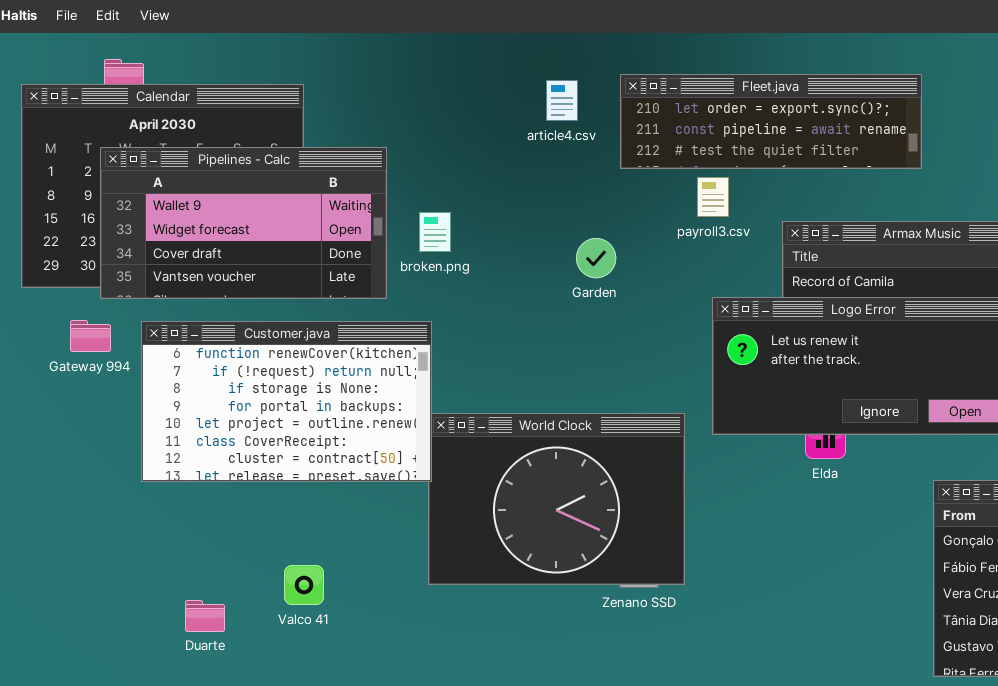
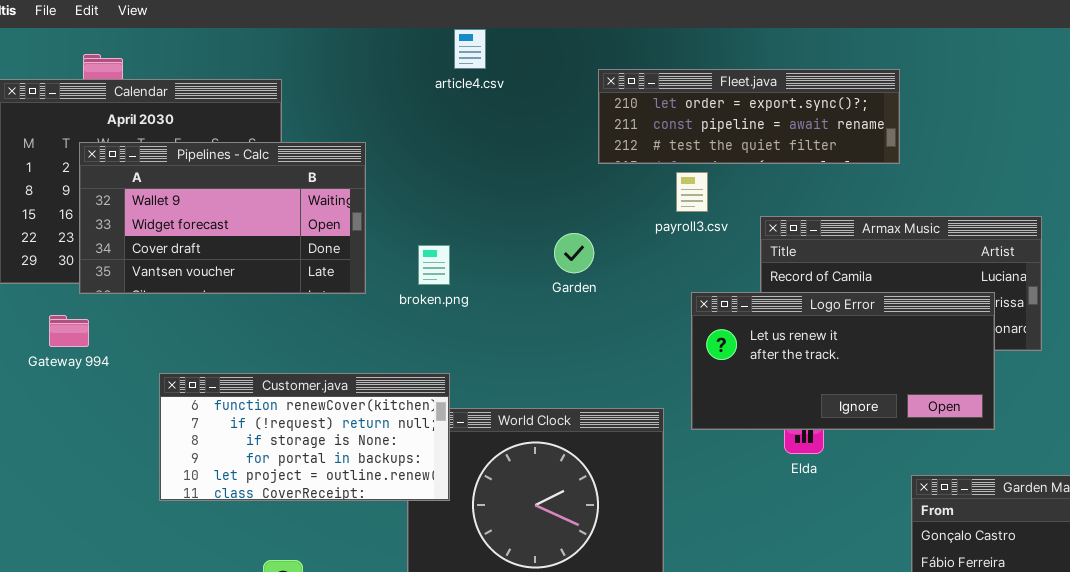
article4.csv: [546,80,578,121] -> [454,29,486,69], moved
broken.png: [419,212,451,252] -> [418,245,450,285], moved
Customer.java: [141,321,432,482] -> [159,373,450,501], moved, resized

